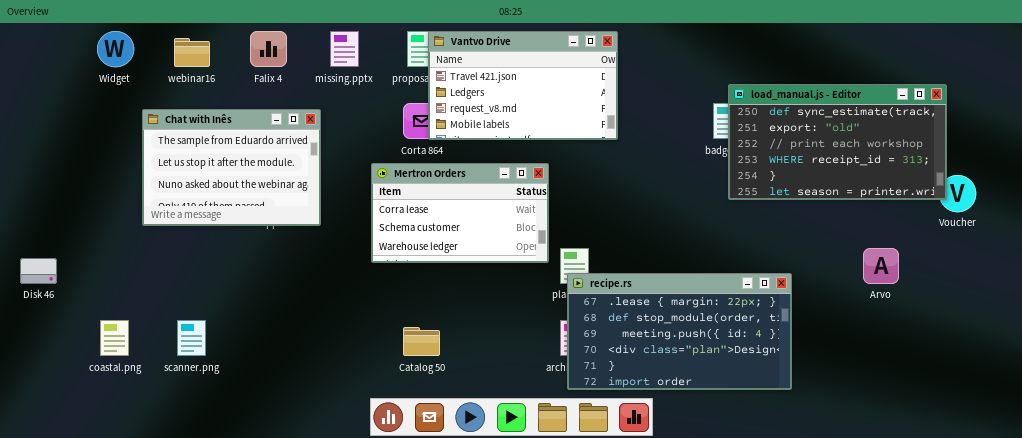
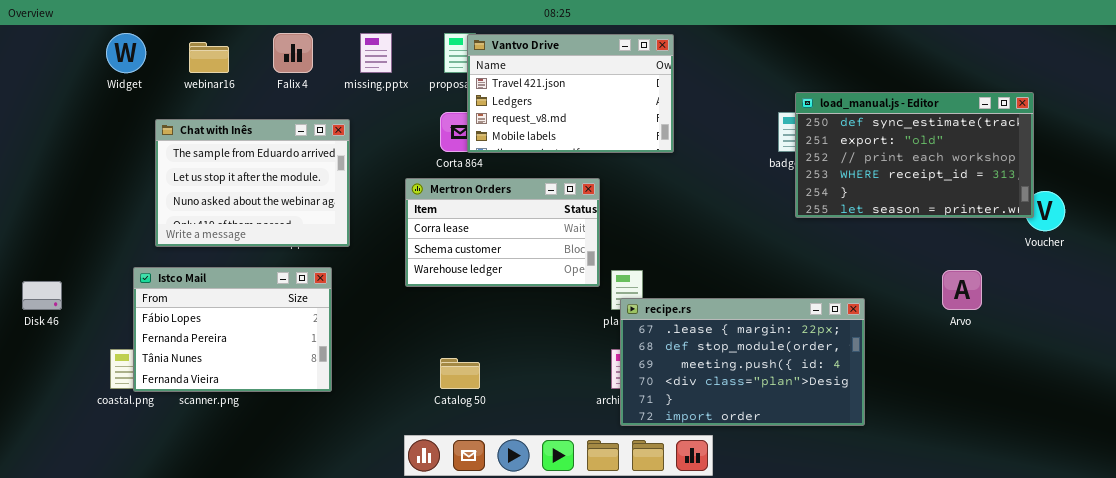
Istco Mail: none -> [133,267,332,392], opened

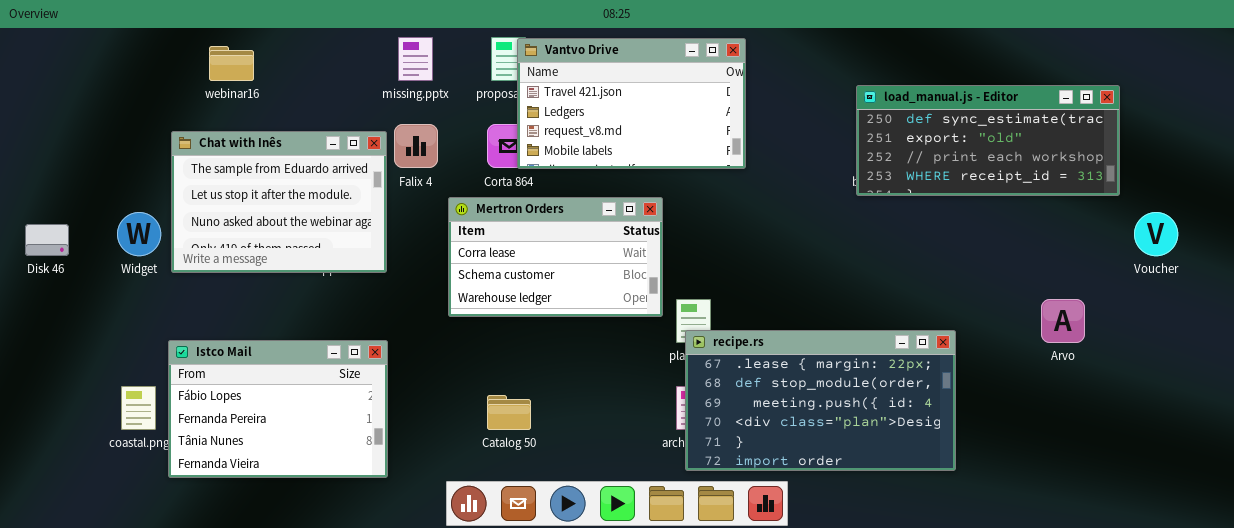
Widget: [106,33,146,73] -> [117,212,161,256], moved
Falix 4: [273,33,313,73] -> [394,124,438,168], moved
load_manual.js - Editor: [795,92,1034,218] -> [856,85,1120,196], moved, resized
Istco Mail: [133,267,332,392] -> [168,340,388,478], moved
Disk 46: [22,281,62,310] -> [25,224,69,256], moved

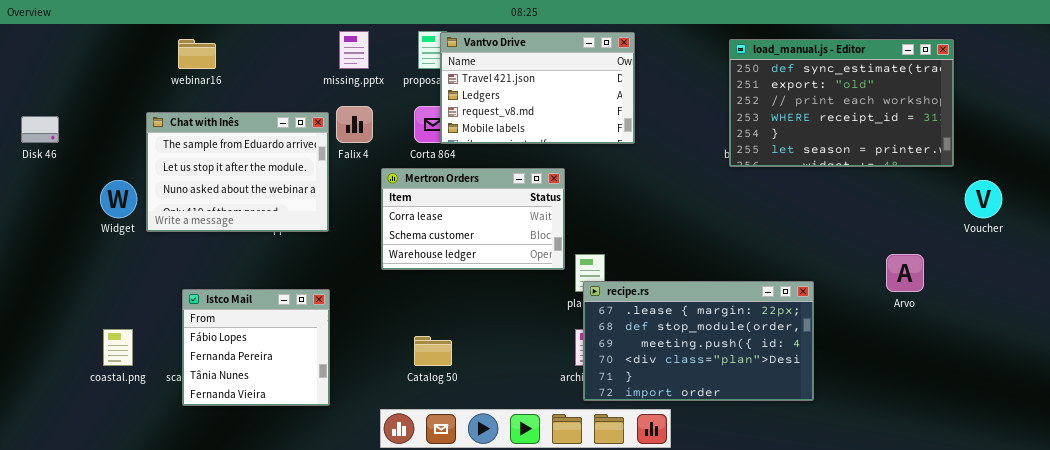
load_manual.js - Editor: [856,85,1120,196] -> [729,39,954,167], resized
Disk 46: [25,224,69,256] -> [21,116,59,143], moved
Istco Mail: [168,340,388,478] -> [182,289,330,406], resized

